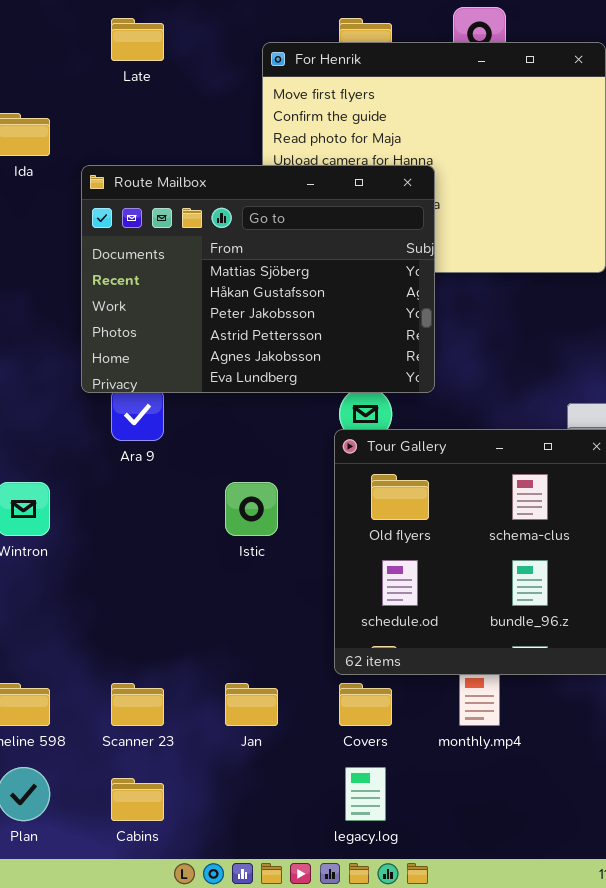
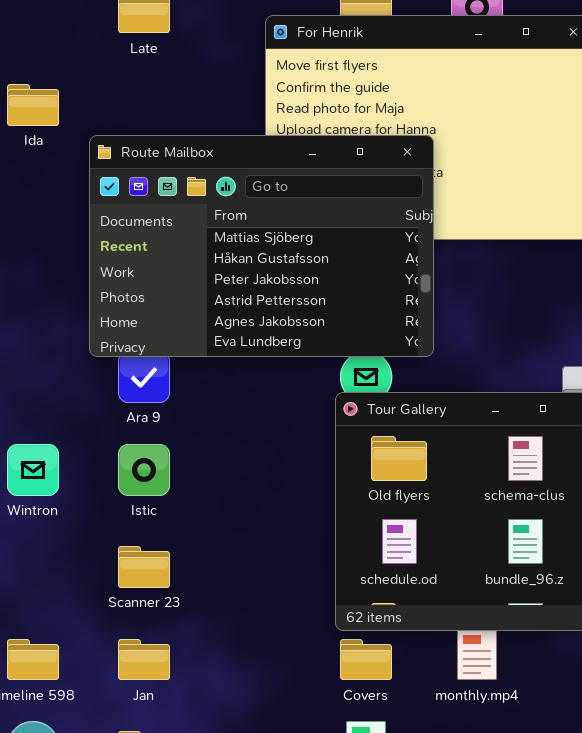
Istic: [225,482,278,536] -> [118,444,170,496], moved
Scanner 23: [111,683,164,726] -> [118,546,170,588], moved
Jan: [225,683,278,726] -> [118,639,170,680], moved

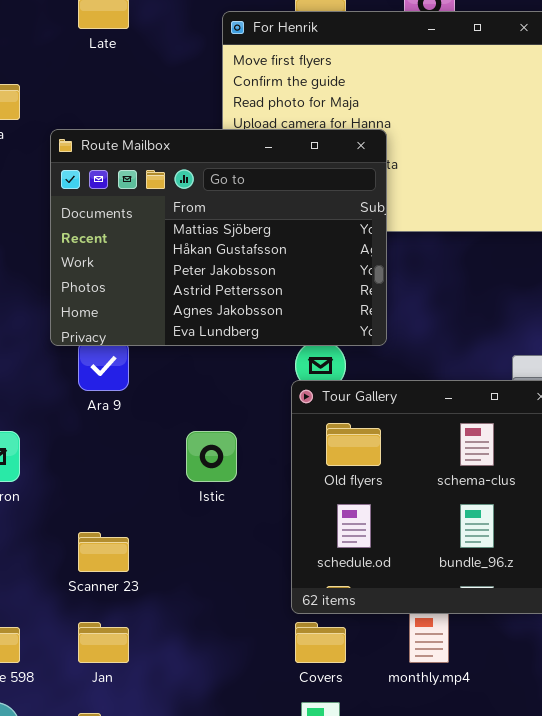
Istic: [118,444,170,496] -> [186,431,237,482], moved

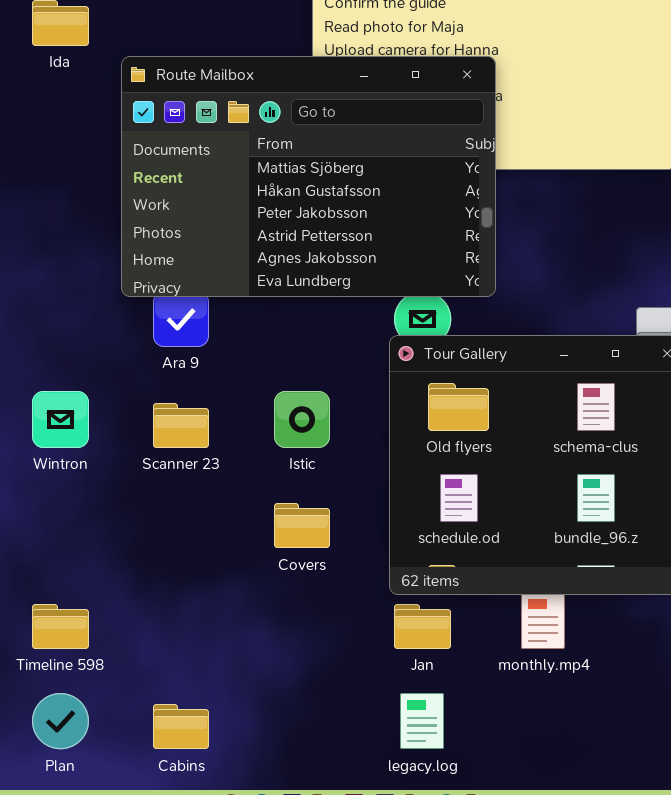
Scanner 23: [78,532,129,572] -> [153,403,209,448], moved
Jan: [78,622,129,663] -> [394,604,451,649], moved
Covers: [295,622,346,663] -> [274,503,330,548], moved

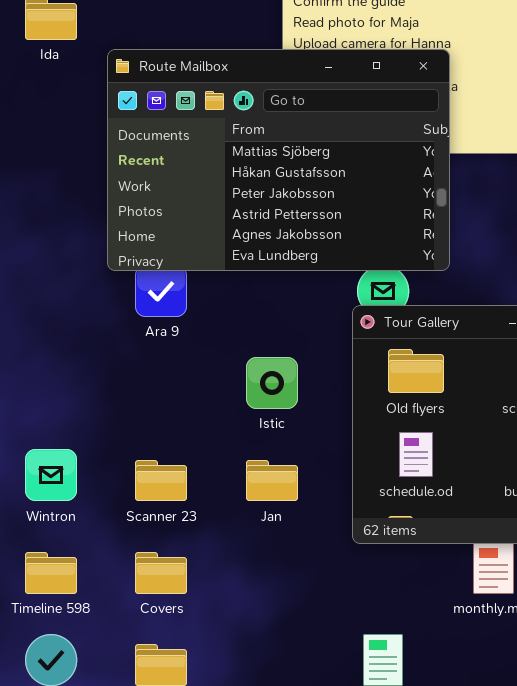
Wintron: [32,391,89,448] -> [25,449,77,501], moved
Scanner 23: [153,403,209,448] -> [135,460,187,501], moved
Covers: [274,503,330,548] -> [135,552,187,594], moved
Jan: [394,604,451,649] -> [246,460,298,501], moved

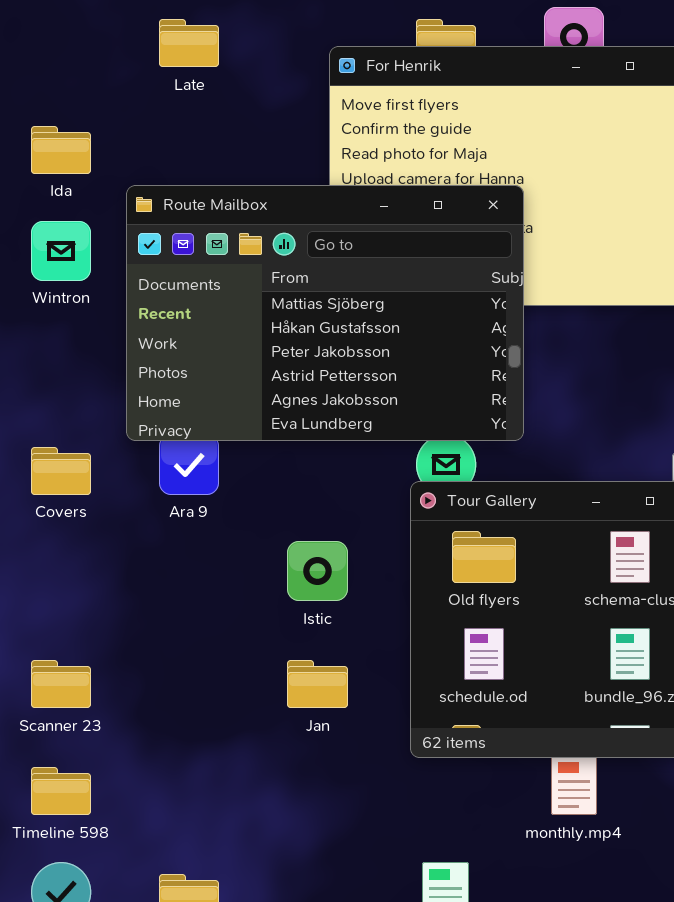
Wintron: [25,449,77,501] -> [31,221,91,281], moved
Scanner 23: [135,460,187,501] -> [31,660,91,708], moved
Covers: [135,552,187,594] -> [31,447,91,495], moved

